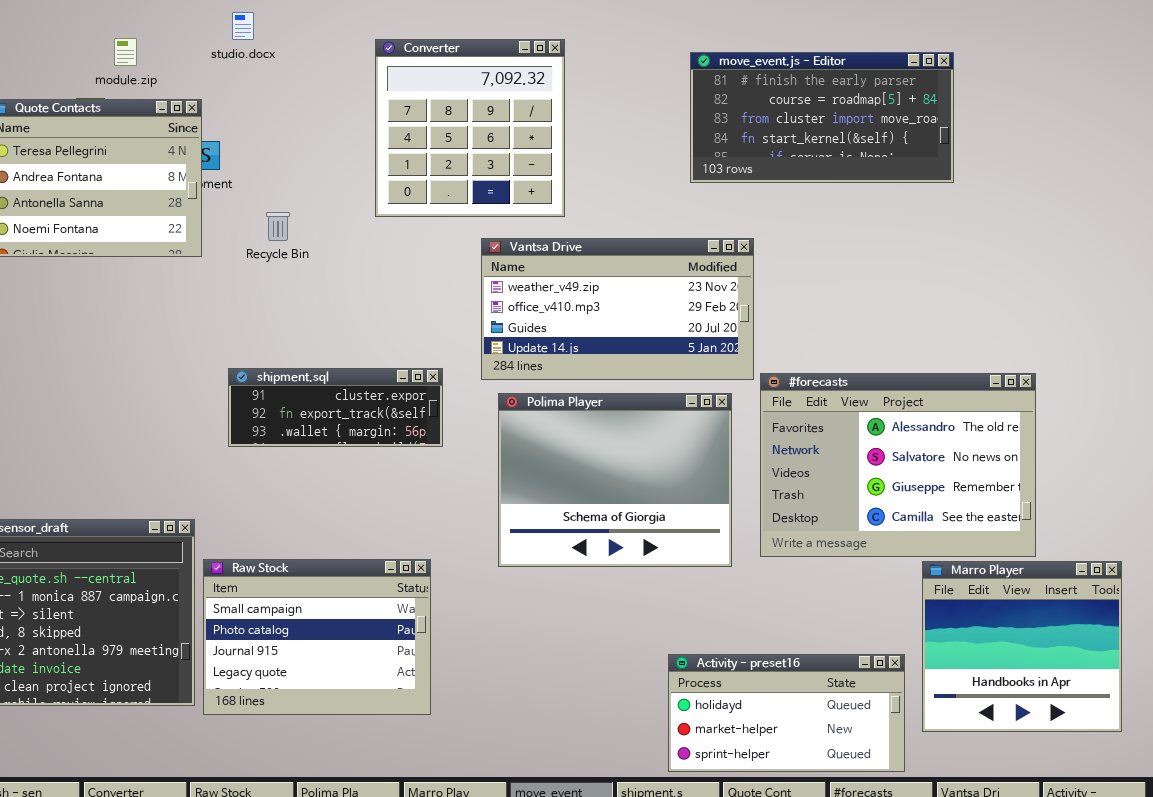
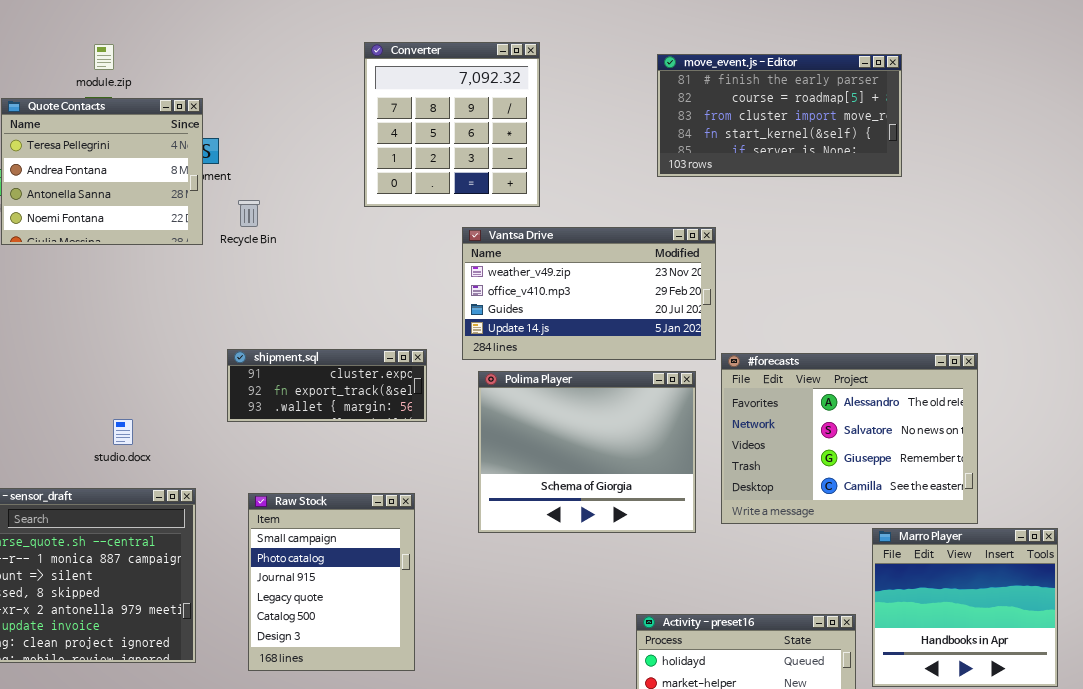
studio.docx: [232,12,254,40] -> [113,419,133,445], moved
module.zip: [114,38,137,66] -> [94,44,114,70], moved
Recycle Bin: [266,212,290,241] -> [238,200,260,227], moved
Raw Stock: [203,559,431,715] -> [248,493,415,671], resized

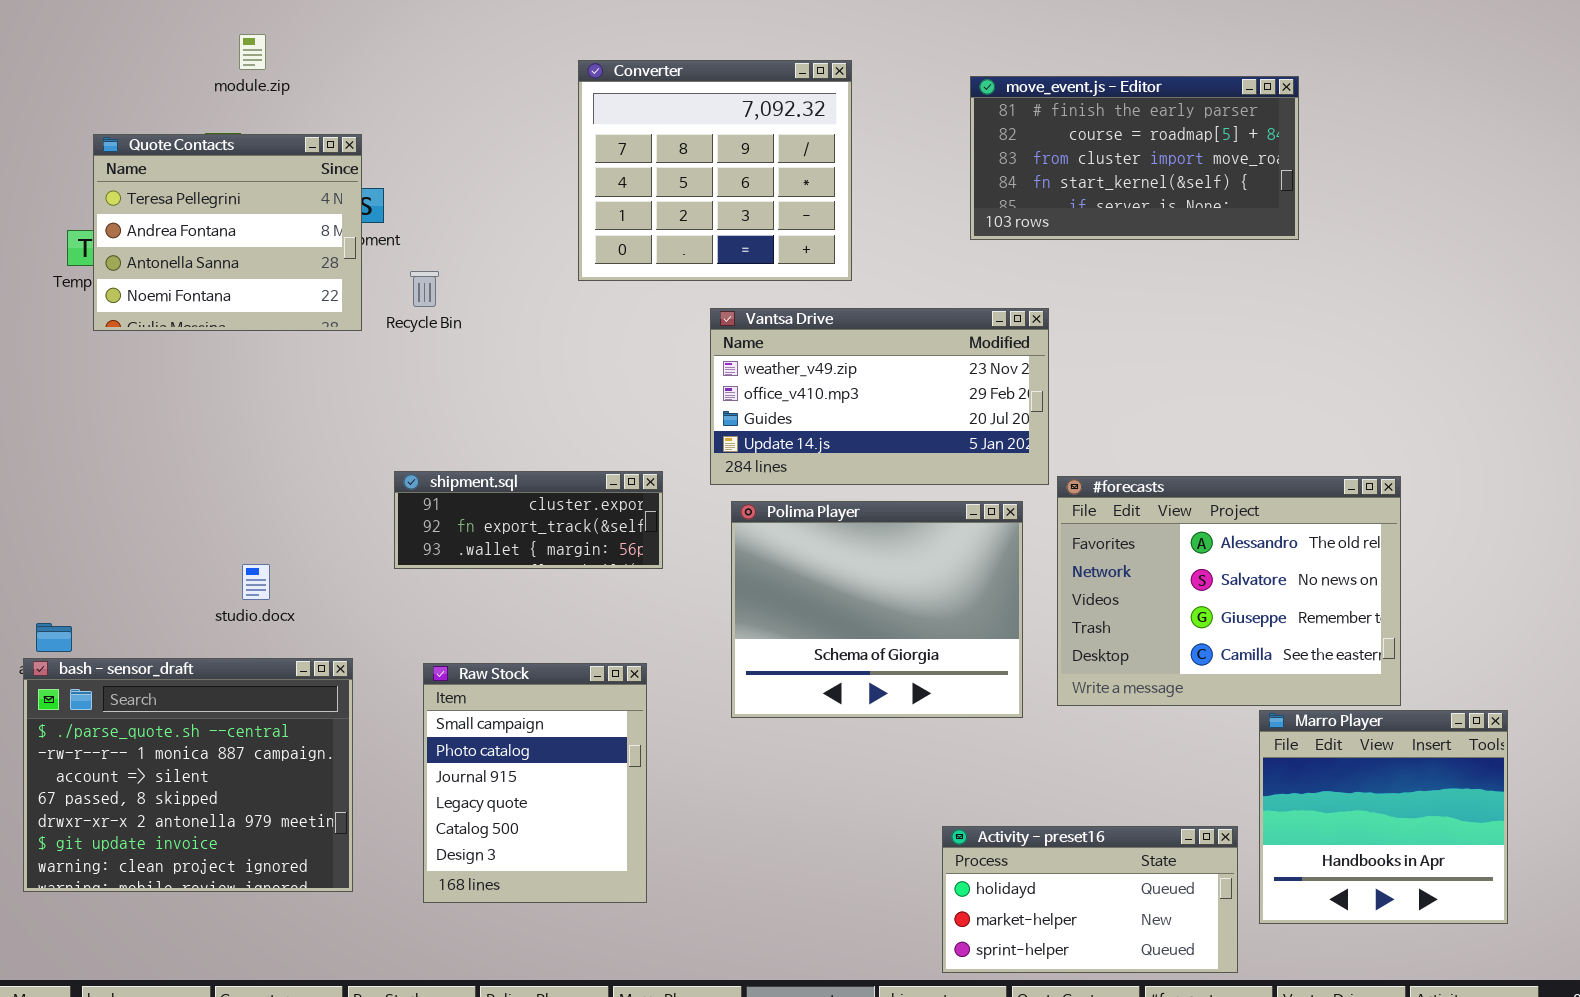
Converter: [364,42,540,207] -> [578,60,852,281], resized
module.zip: [94,44,114,70] -> [239,34,266,70], moved

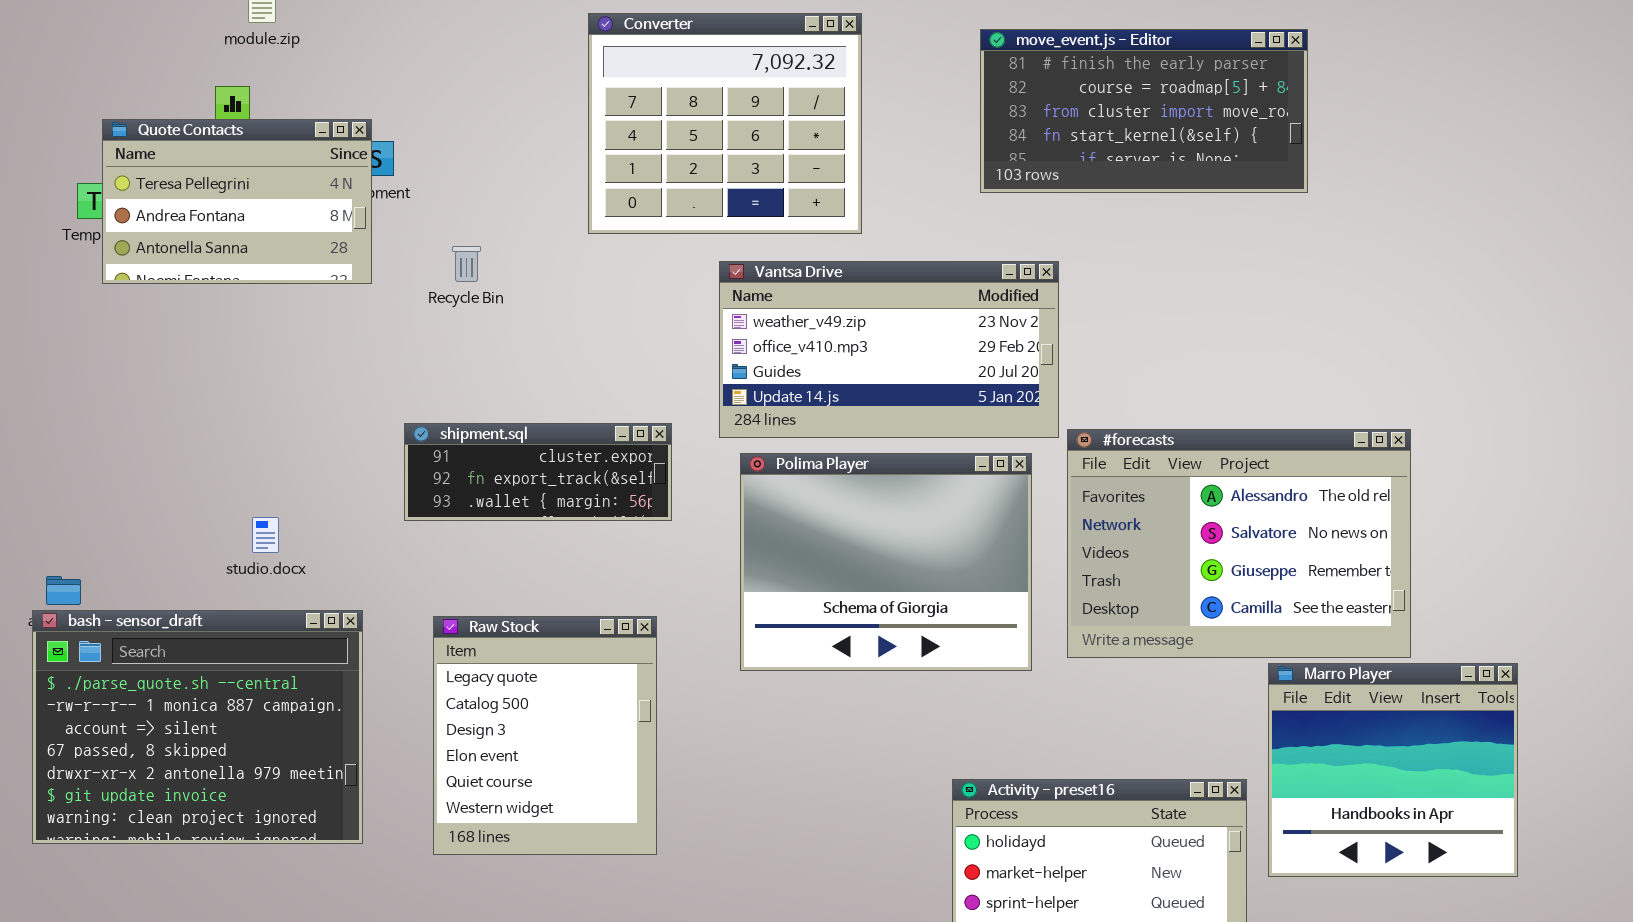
Quote Contacts: [93,134,362,331] -> [102,119,372,284], resized
Recycle Bin: [410,271,439,307] -> [452,246,481,282], moved
Raw Stock: [423,663,647,903] -> [433,616,657,855], scrolled down 3 rows

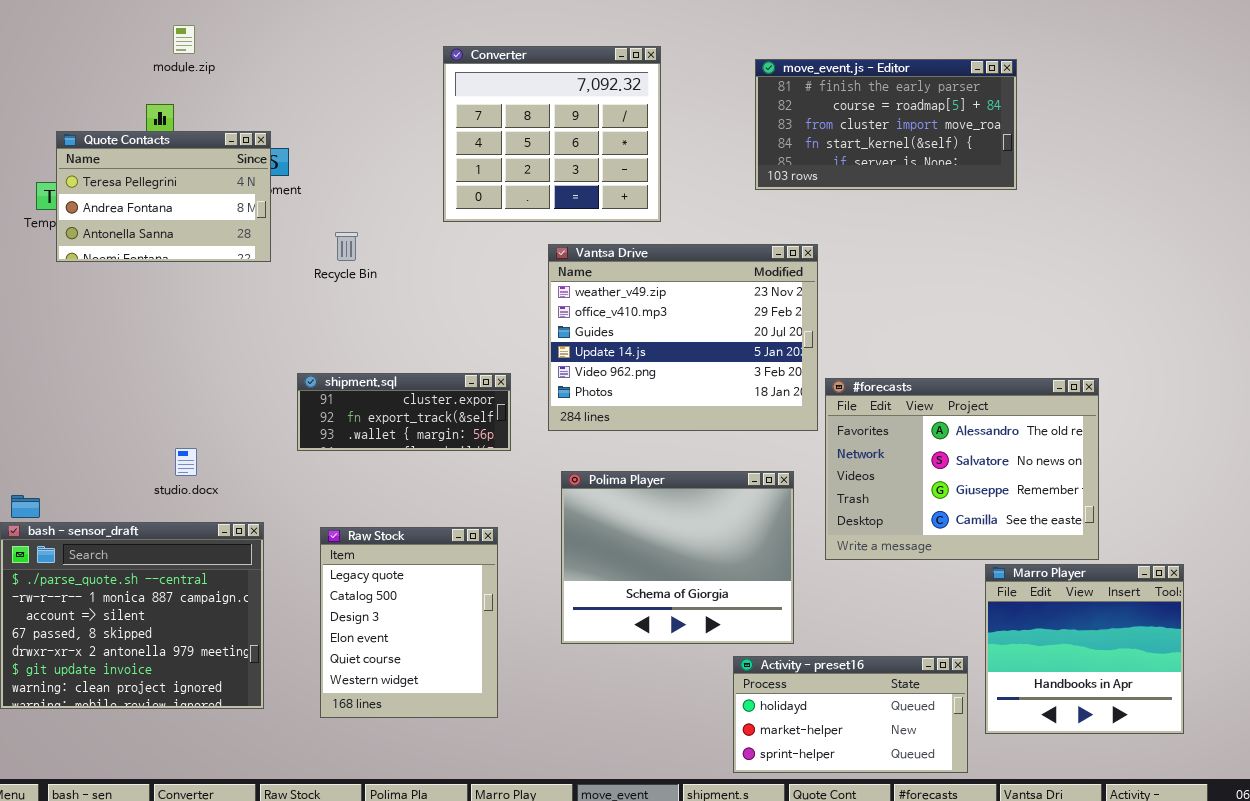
Vantsa Drive: [719,261,1059,438] -> [548,244,818,431], resized
Polima Player: [740,453,1032,671] -> [561,471,794,644], moved

